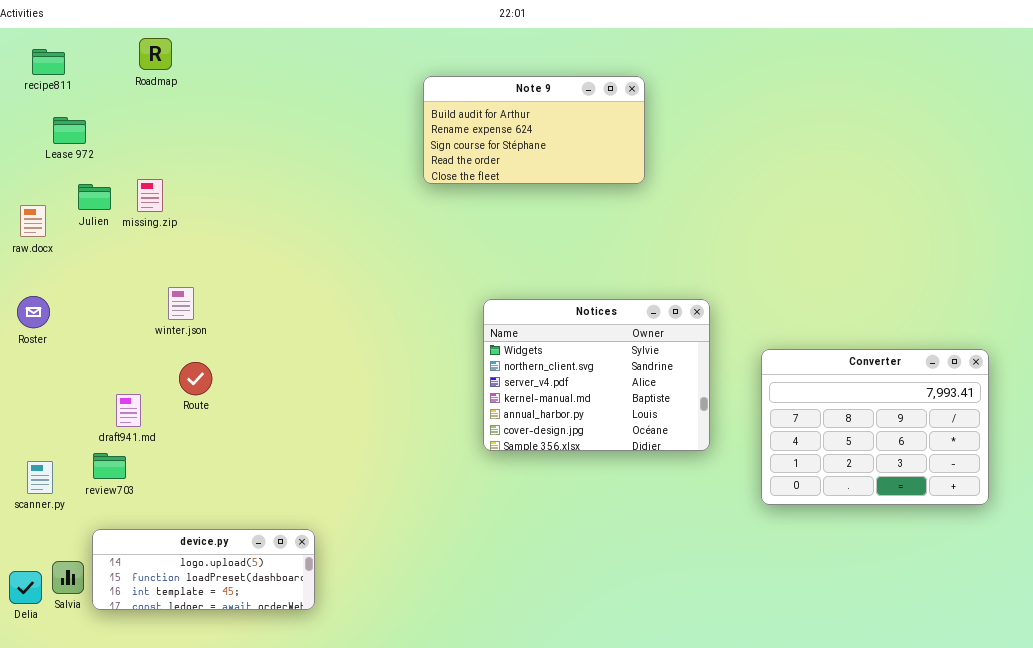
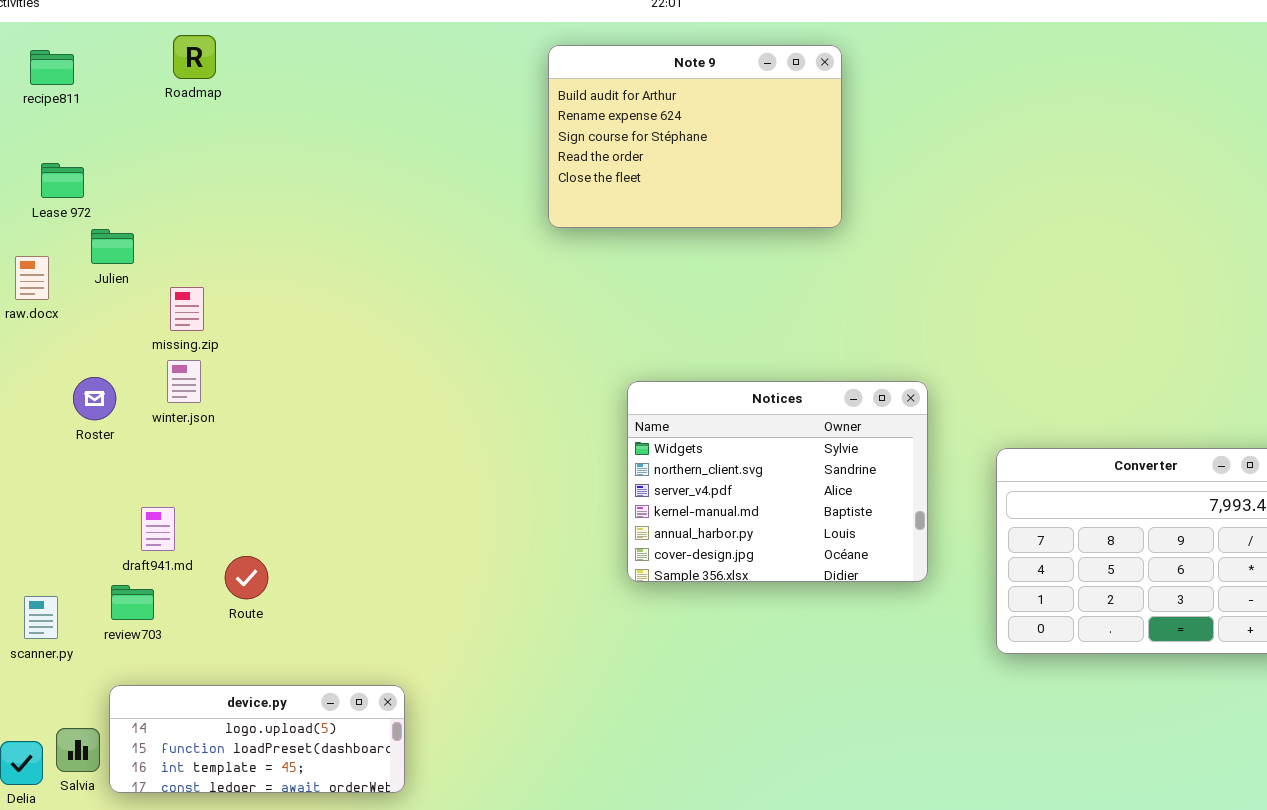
Note 9: [423,76,645,184] -> [548,45,842,228], resized
Lease 972: [53,117,86,144] -> [41,163,84,198], moved
missing.zip: [137,179,163,212] -> [170,287,204,331], moved
winter.json: [168,287,194,320] -> [167,360,201,403], moved
Roster: [17,296,50,328] -> [73,377,116,420], moved
Route: [179,362,212,395] -> [225,556,268,599], moved

